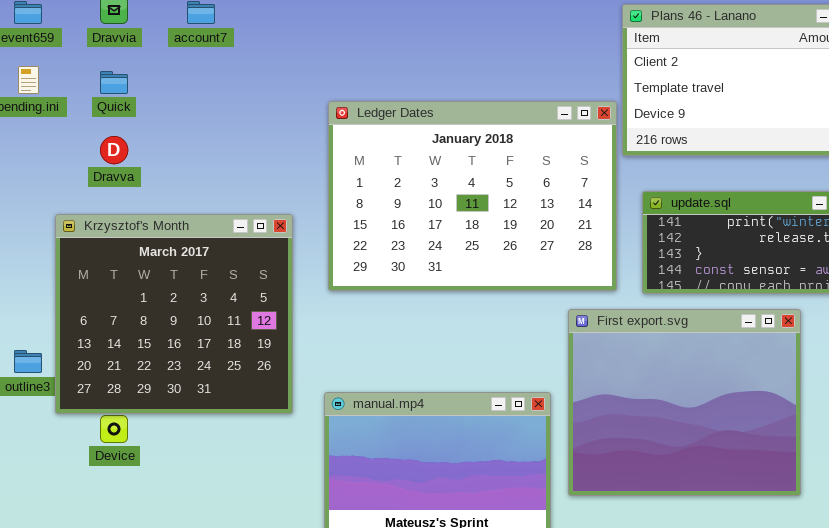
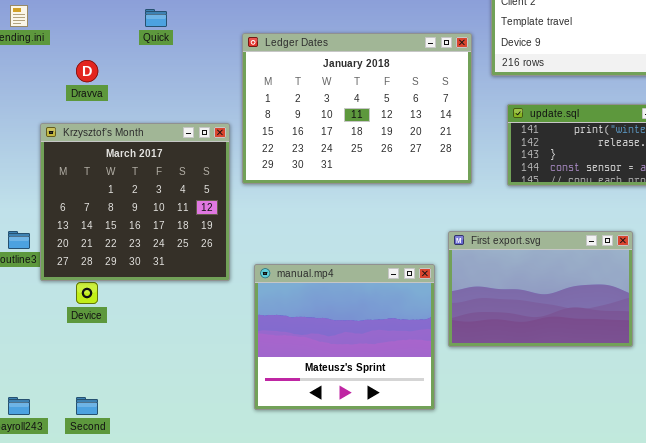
Quick: [100,71,128,94] -> [145,9,167,27], moved
Ledger Dates: [328,101,617,291] -> [242,33,472,184], moved
First export.svg: [568,309,801,496] -> [448,231,633,347], resized

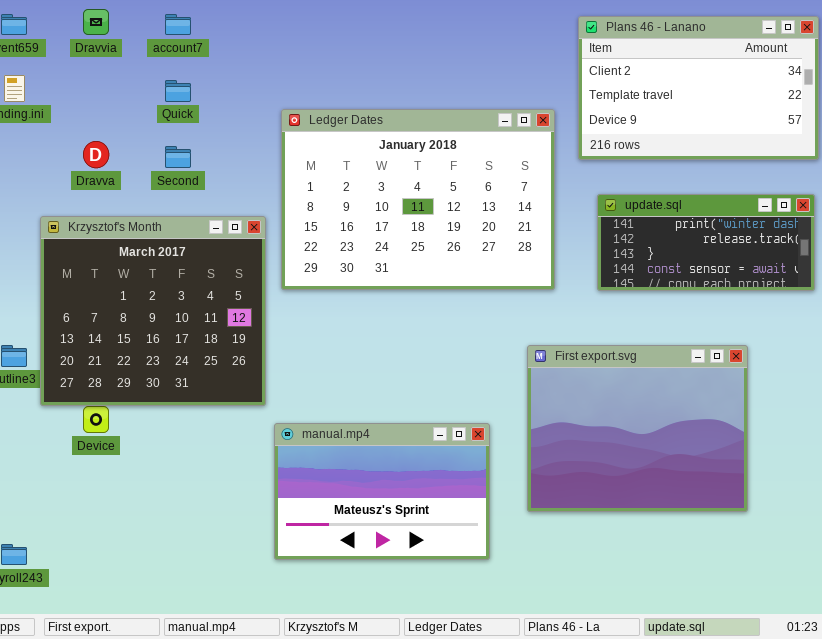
First export.svg: [448,231,633,347] -> [527,345,748,512], resized
manual.mp4: [254,264,435,410] -> [274,423,490,560], moved, resized
Second: [76,397,98,415] -> [165,146,191,168], moved

